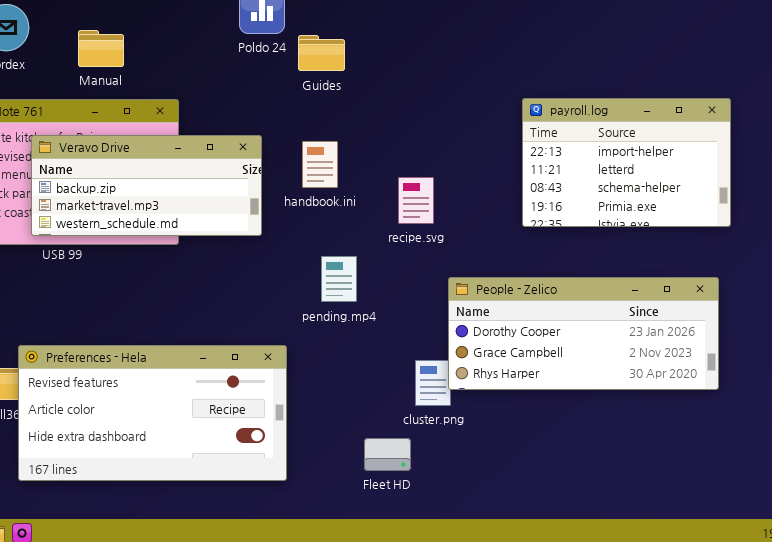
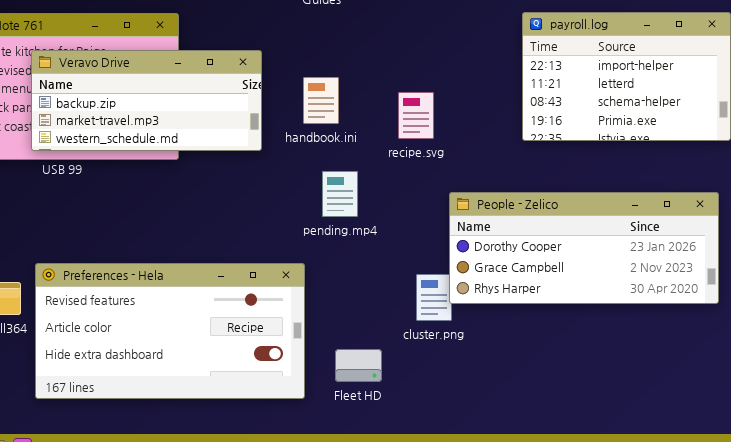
handbook.ini: [302,141,338,188] -> [303,77,339,124], moved
Preferences - Hela: [18,345,287,481] -> [35,263,305,399], moved
Fleet HD: [364,438,411,471] -> [335,349,382,382], moved

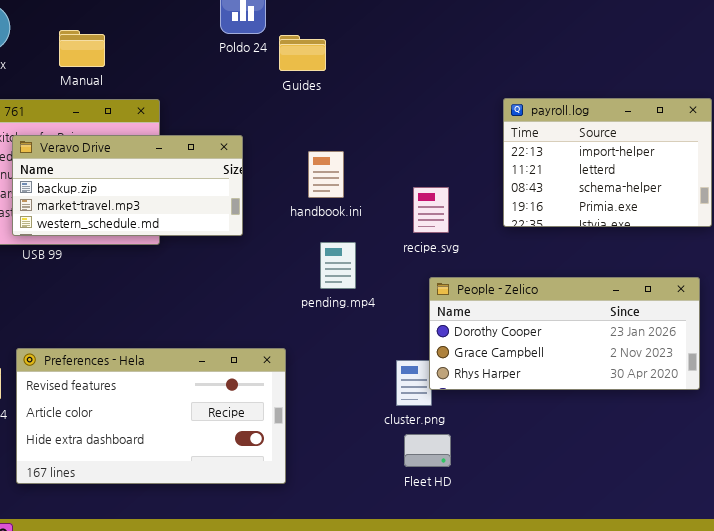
handbook.ini: [303,77,339,124] -> [308,151,344,198], moved
recipe.svg: [398,92,434,139] -> [413,187,449,233], moved
pending.mp4: [322,171,358,217] -> [320,242,356,289], moved
Fleet HD: [335,349,382,382] -> [404,434,451,467], moved

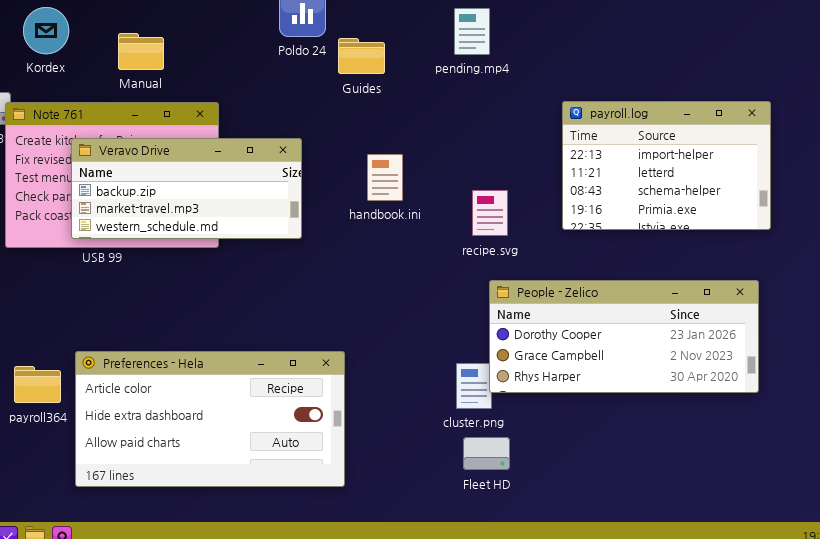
pending.mp4: [320,242,356,289] -> [454,8,490,55], moved
Preferences - Hela: [16,348,286,484] -> [75,351,345,487], scrolled down 1 row

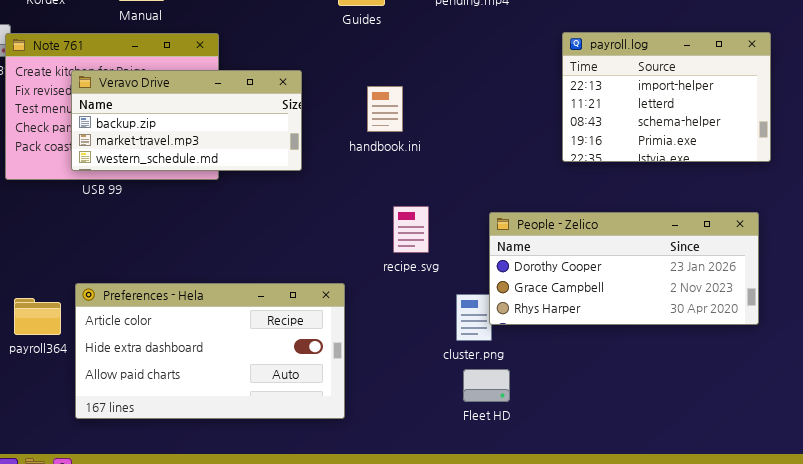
recipe.svg: [472,190,508,236] -> [393,206,429,253], moved

